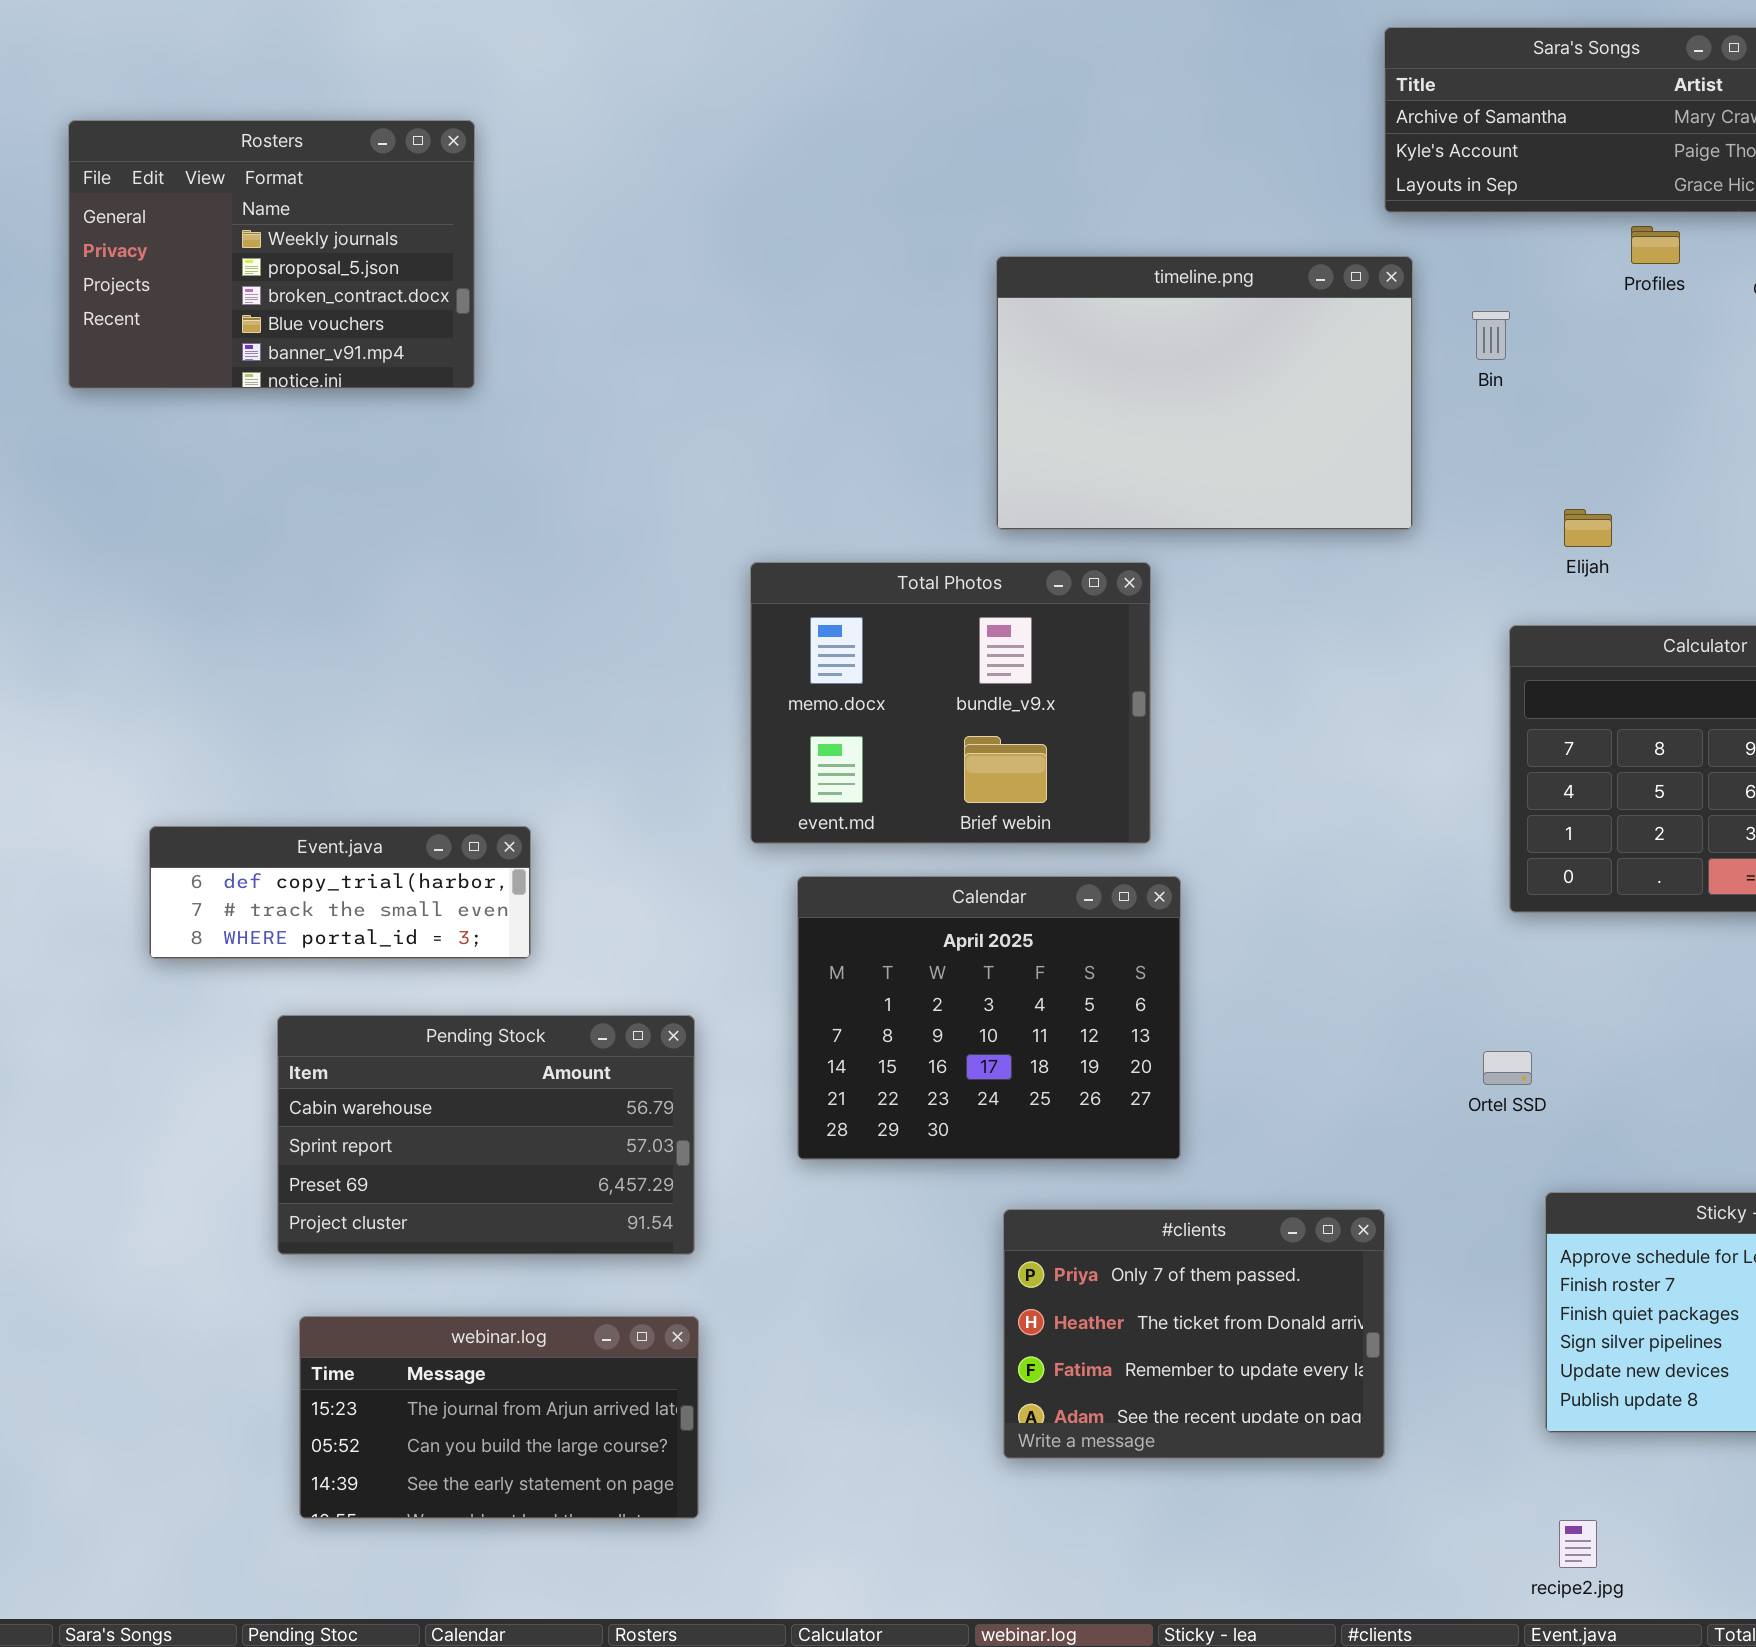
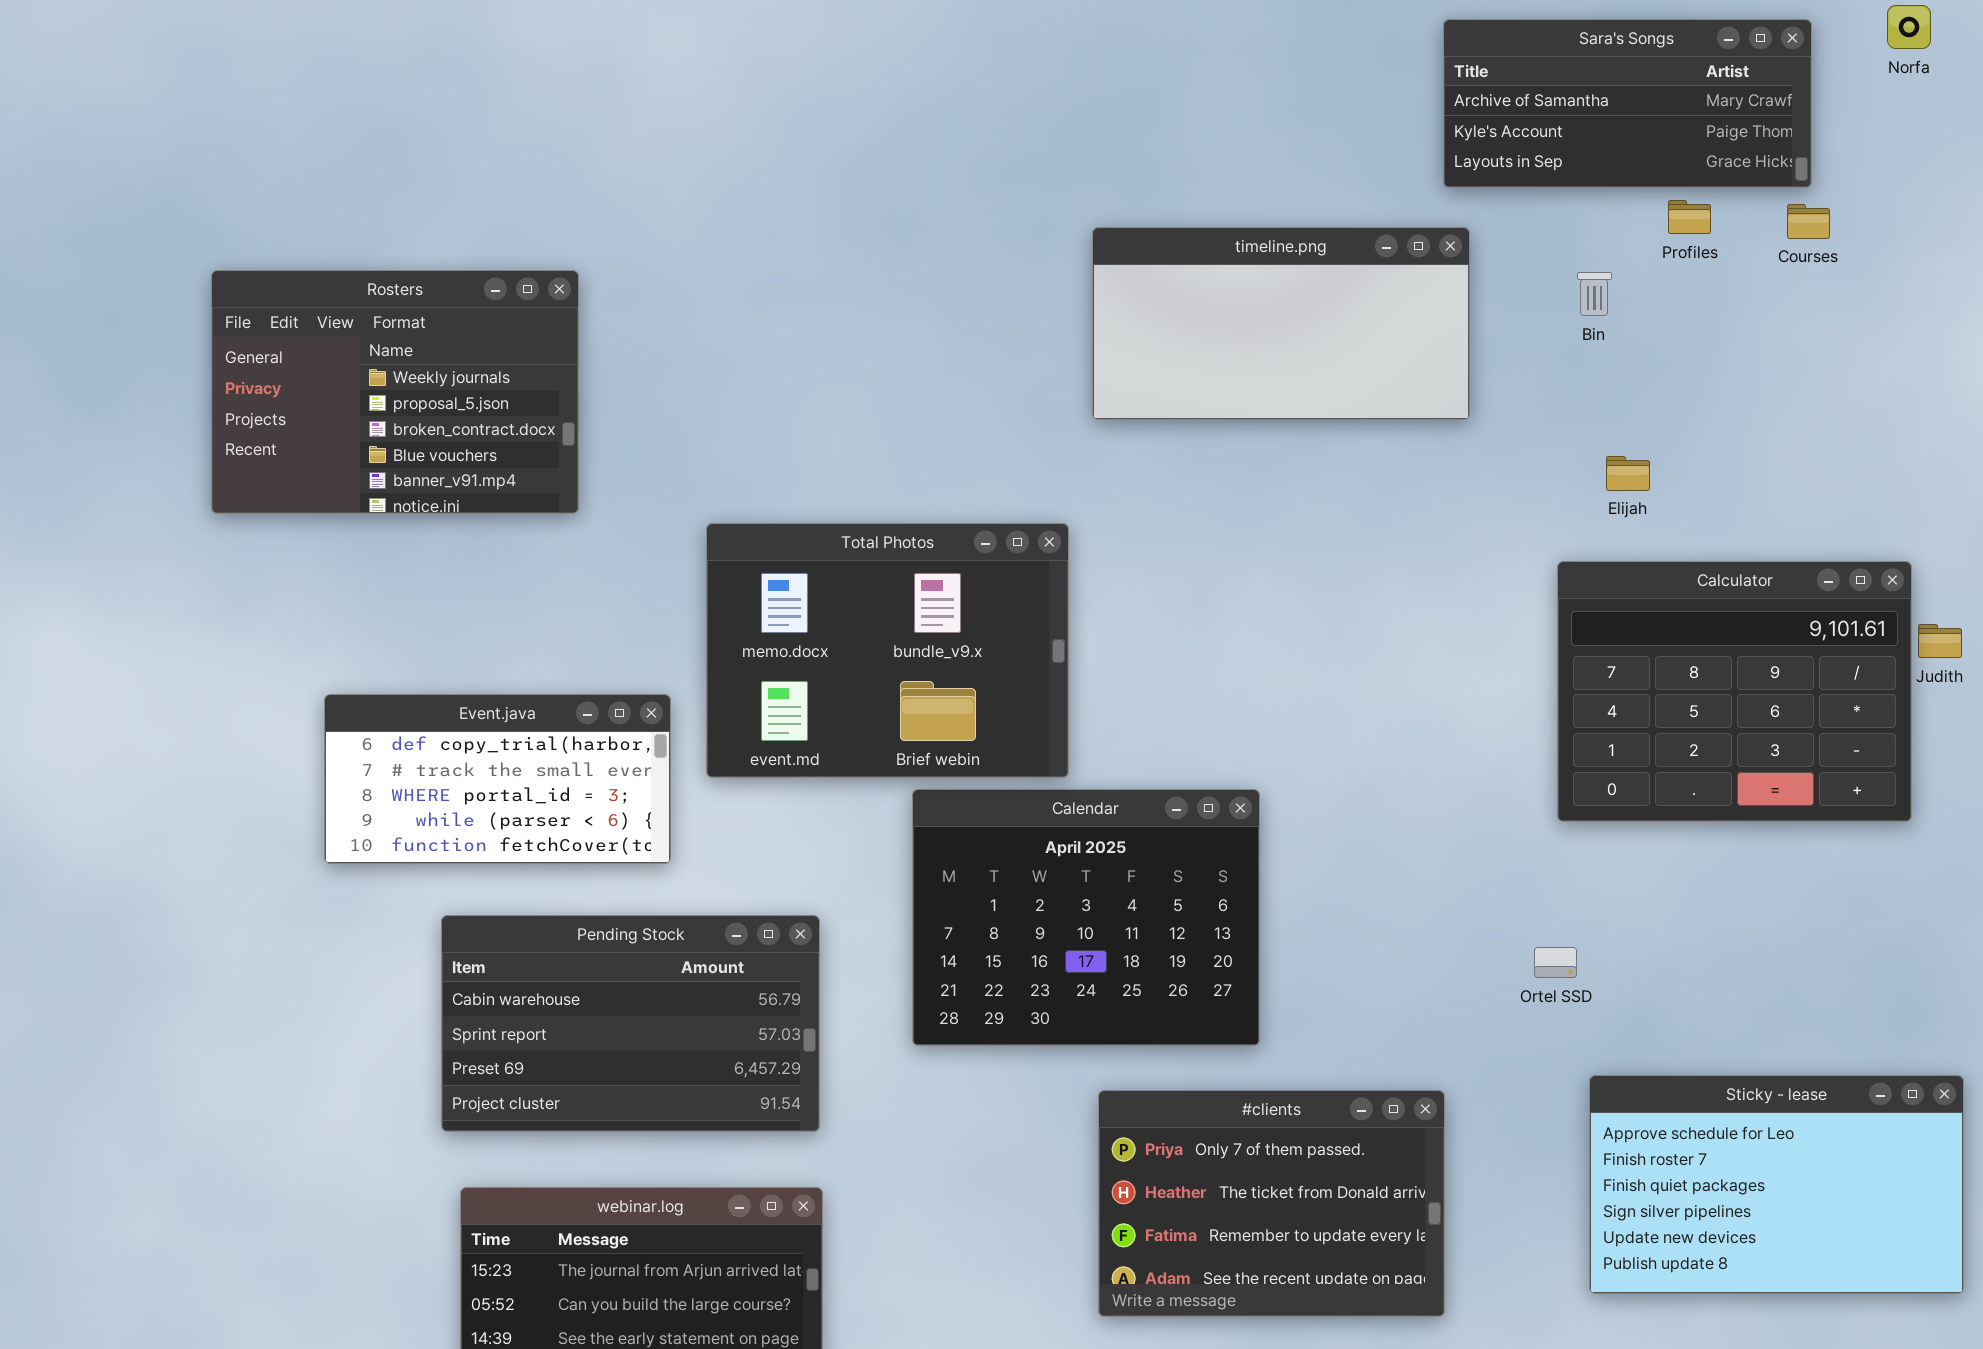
Rosters: [68,120,475,389] -> [211,270,579,514], moved
timeline.png: [996,256,1413,530] -> [1092,227,1470,420], resized
Bin: [1472,311,1510,360] -> [1577,272,1612,316], moved
Total Photos: [750,562,1151,844] -> [706,523,1069,778], moved
Event.java: [149,826,531,959] -> [324,694,671,864], resized

